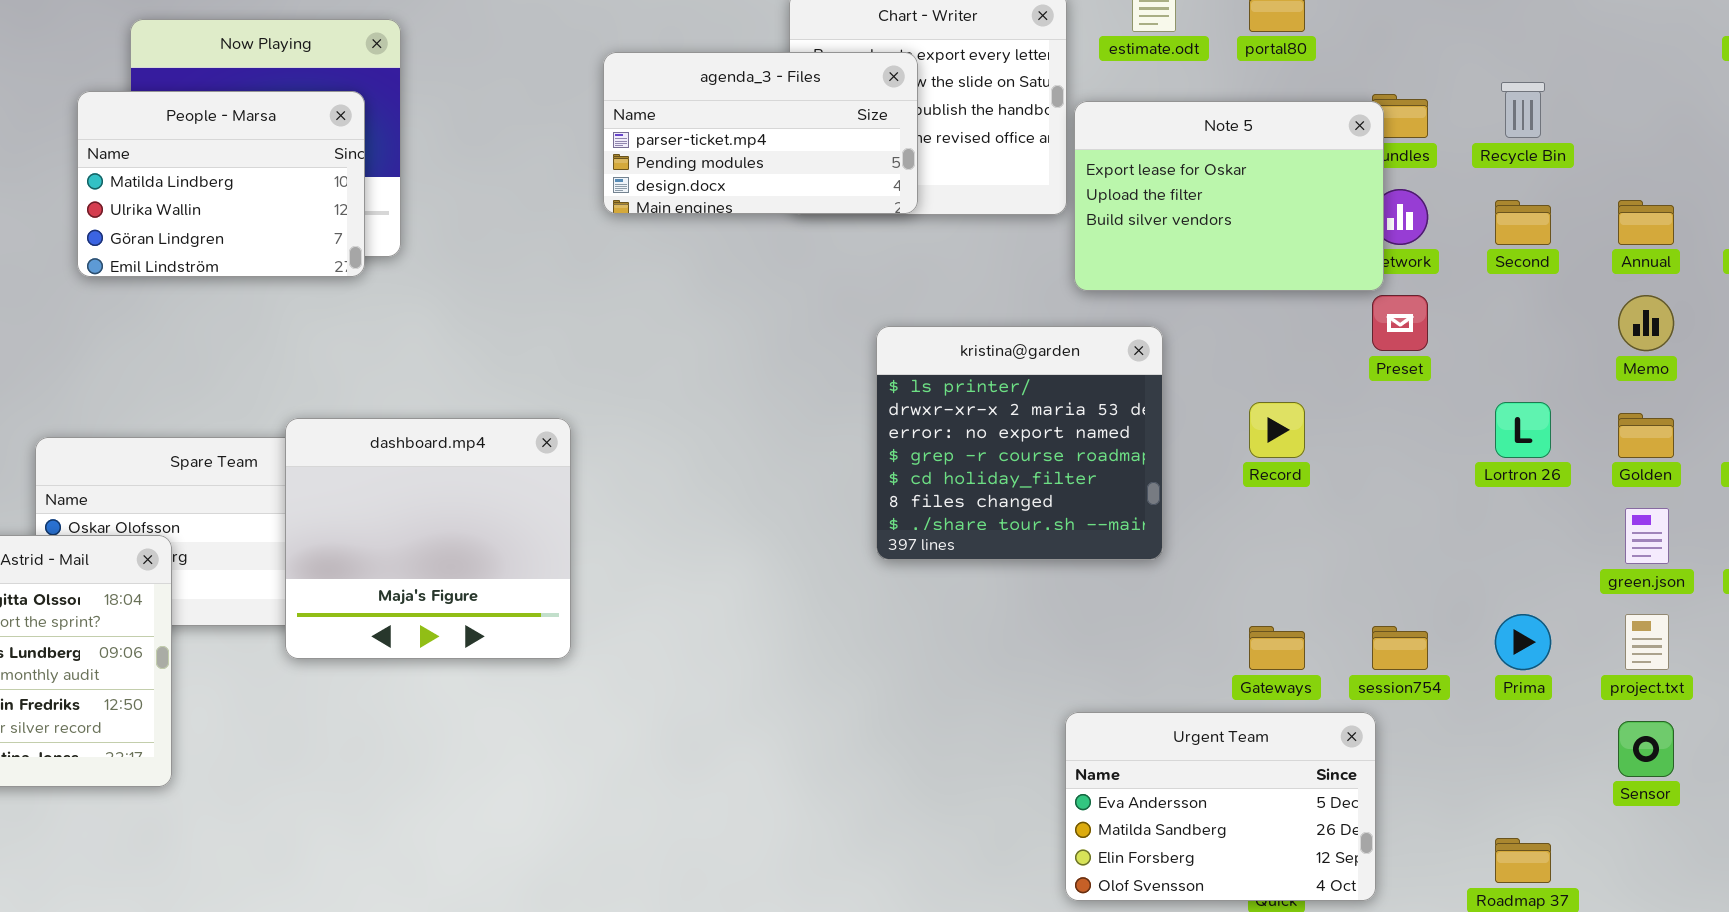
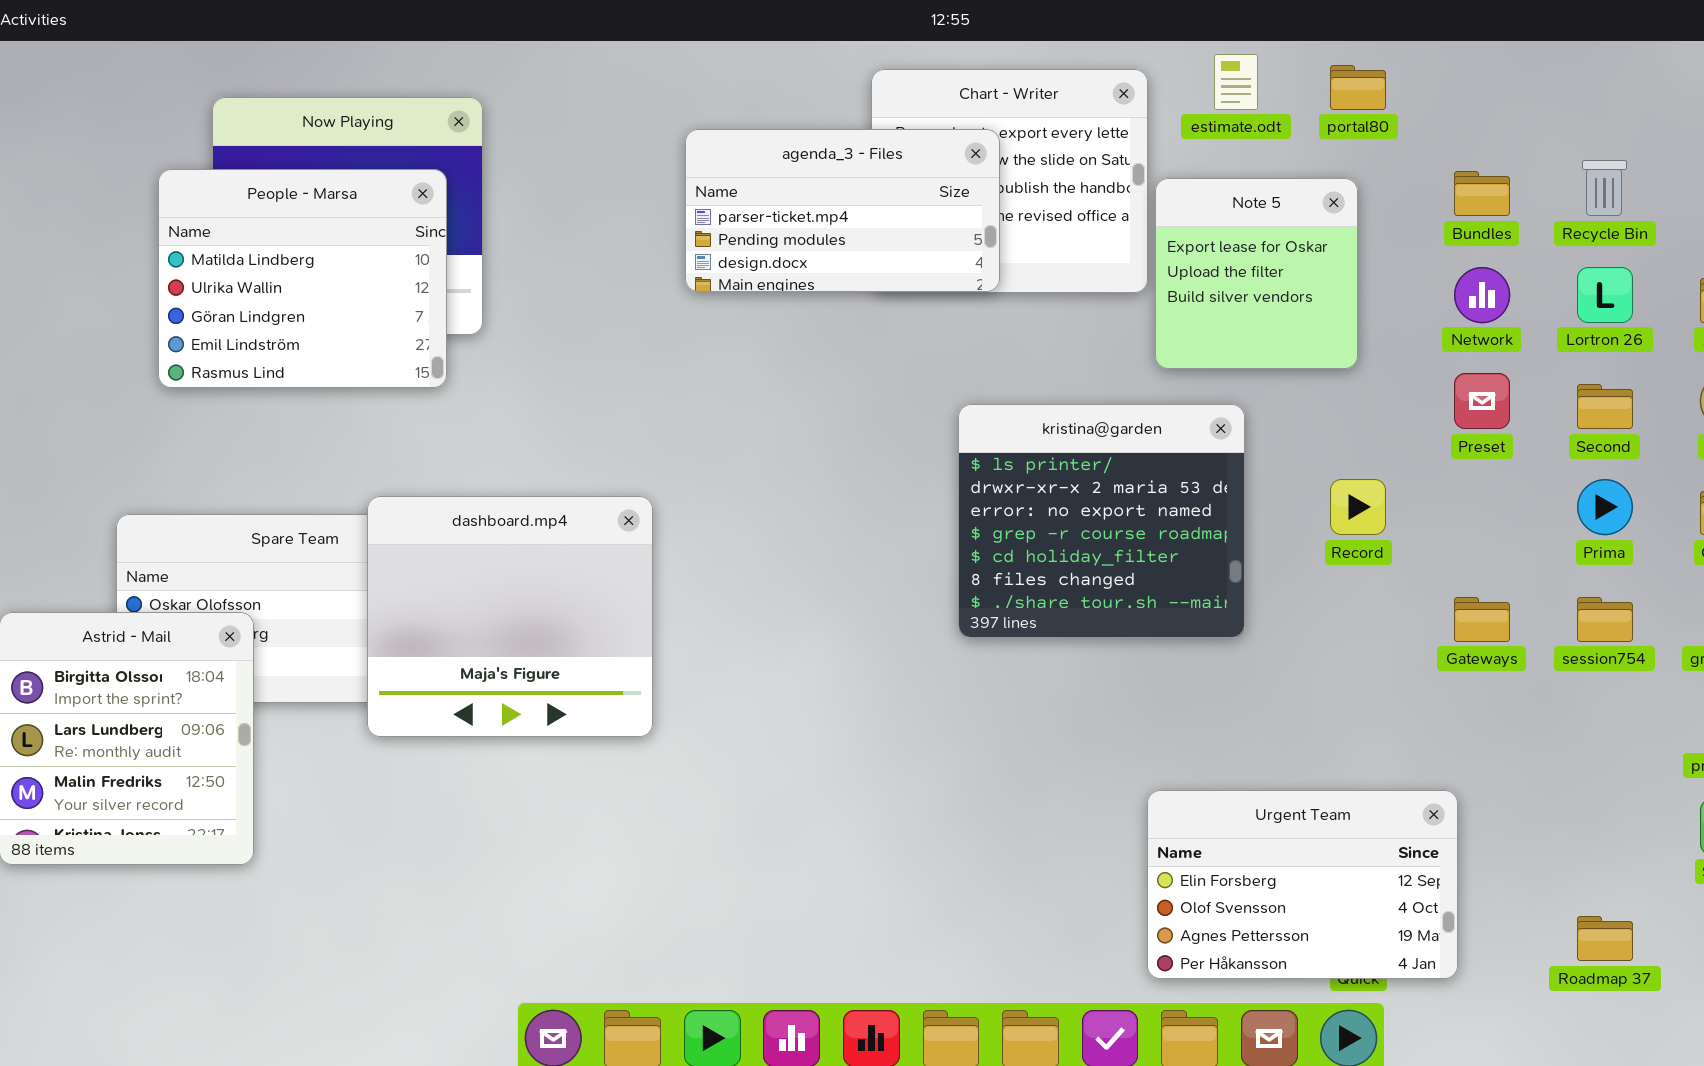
People - Marsa: [77,91,365,277] -> [158,169,447,388], resized
Note 5: [1074,101,1384,291] -> [1155,178,1358,369], resized
Second: [1495,200,1551,245] -> [1577,384,1633,429], moved
Lortron 26: [1495,402,1551,458] -> [1577,267,1633,323], moved
Prima: [1495,614,1551,670] -> [1577,479,1633,535], moved
Gateways: [1249,626,1305,670] -> [1454,597,1510,642], moved
session754: [1372,626,1428,670] -> [1577,597,1633,642], moved
Urgent Team: [1065,712,1376,901] -> [1147,790,1458,979], scrolled down 2 rows

